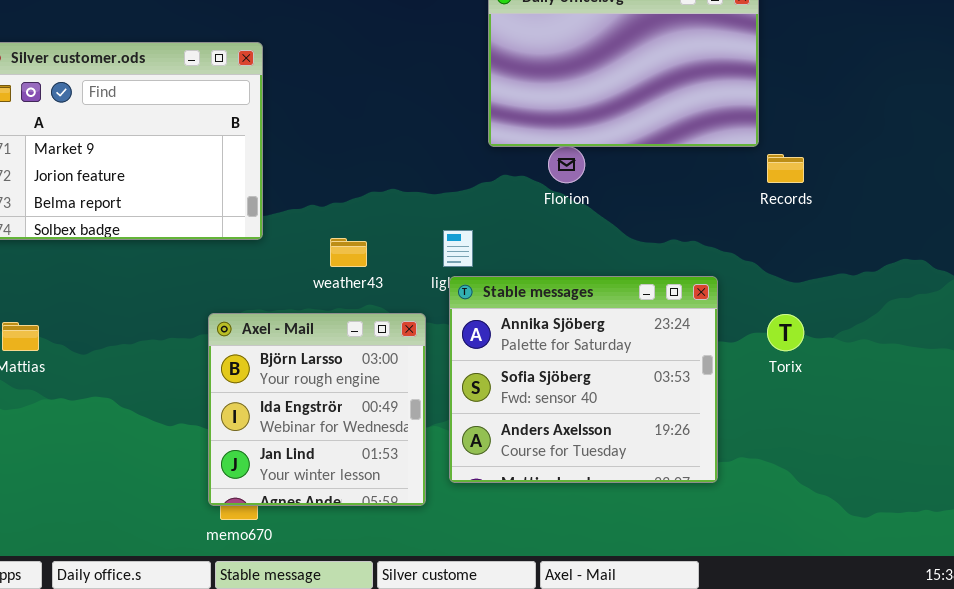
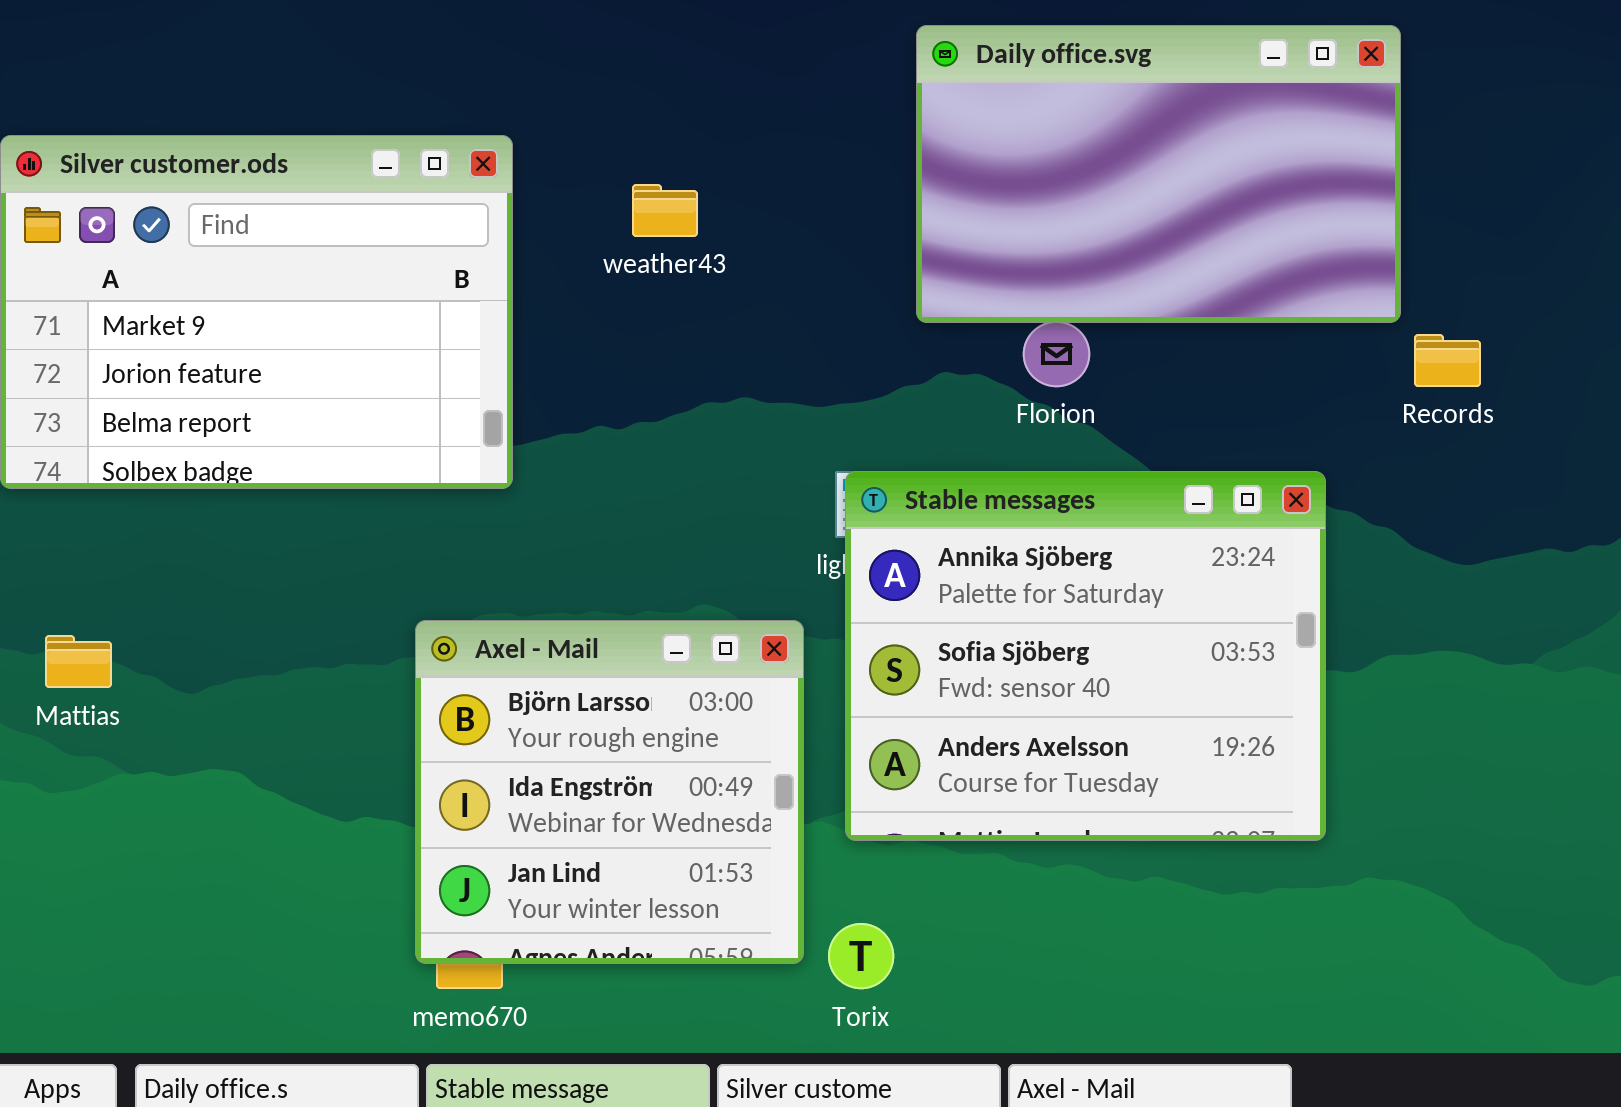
weather43: [330,238,367,267] -> [632,184,698,237], moved
Stable messages: [449,276,718,483] -> [845,471,1326,841], moved
Torix: [767,314,804,351] -> [828,923,894,989], moved

